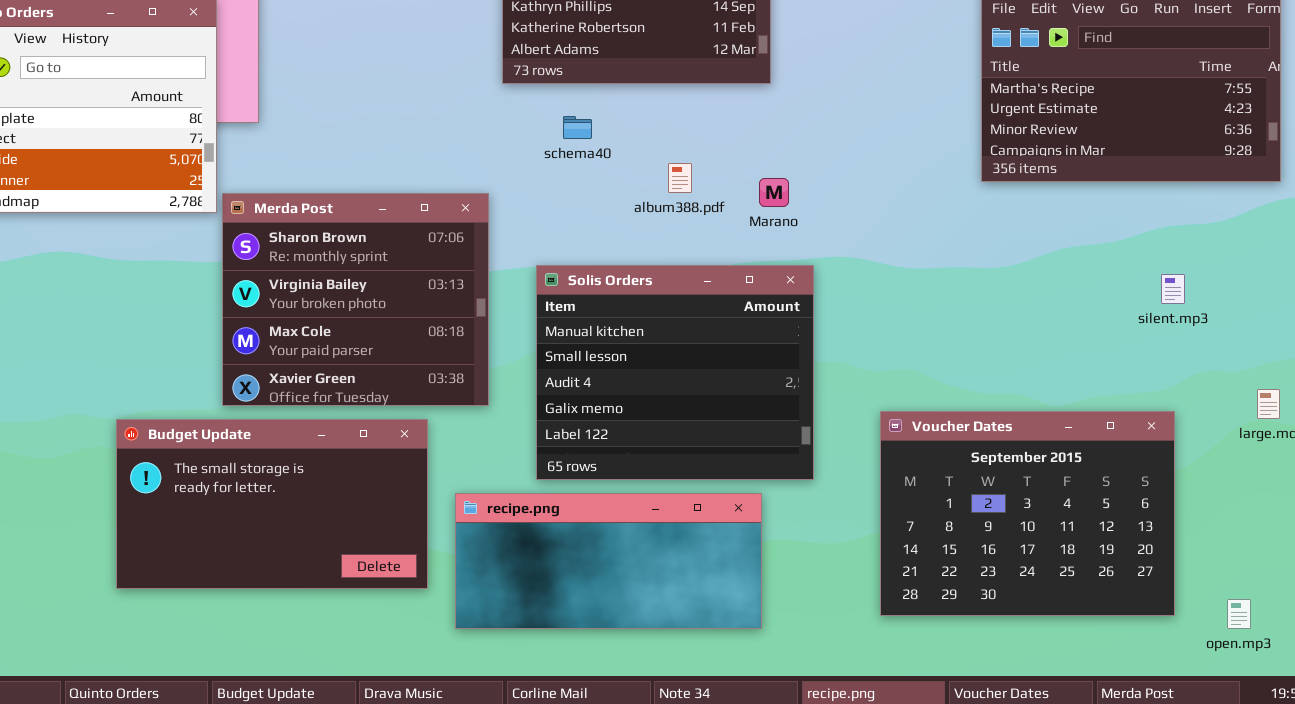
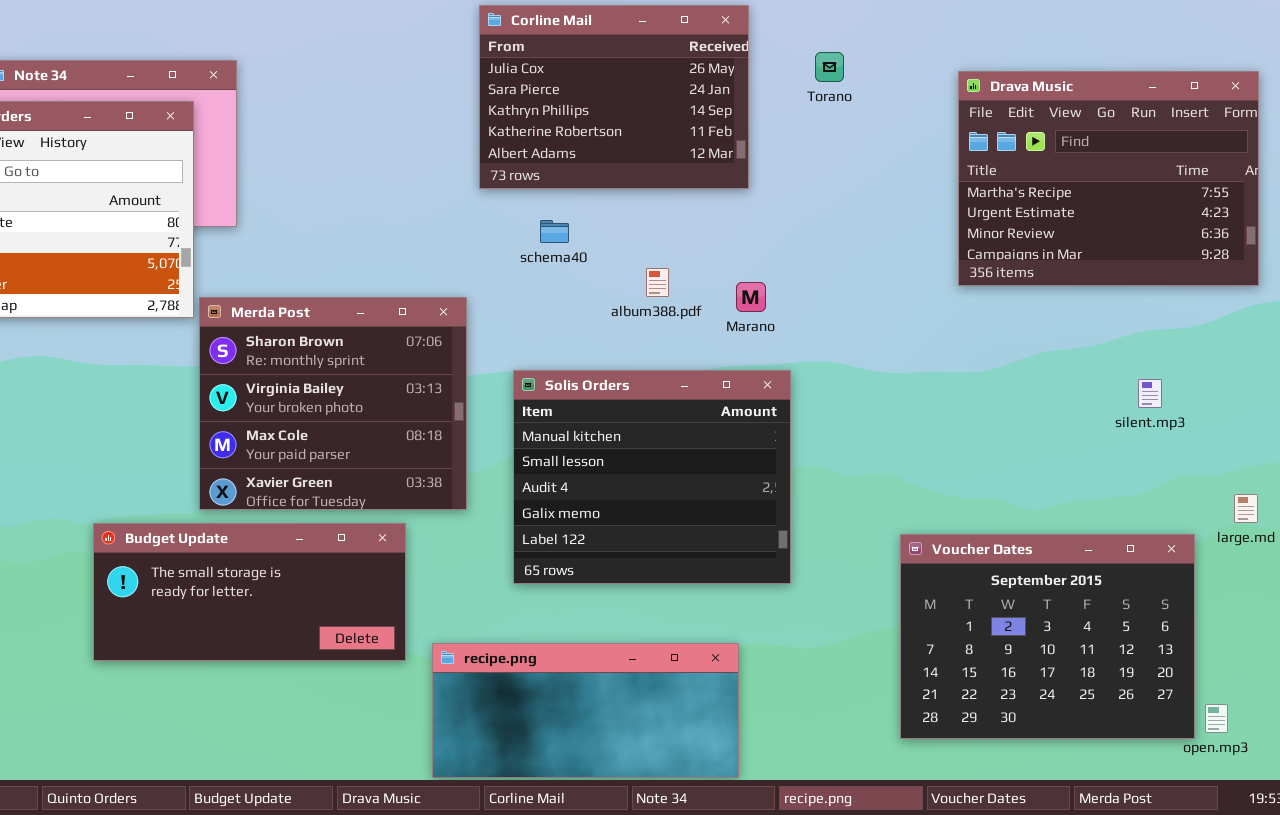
Voucher Dates: [880,411,1175,616] -> [900,534,1195,739], moved
Budget Update: [116,419,428,589] -> [93,523,406,661], resized
recipe.png: [455,493,762,629] -> [432,643,739,778], moved

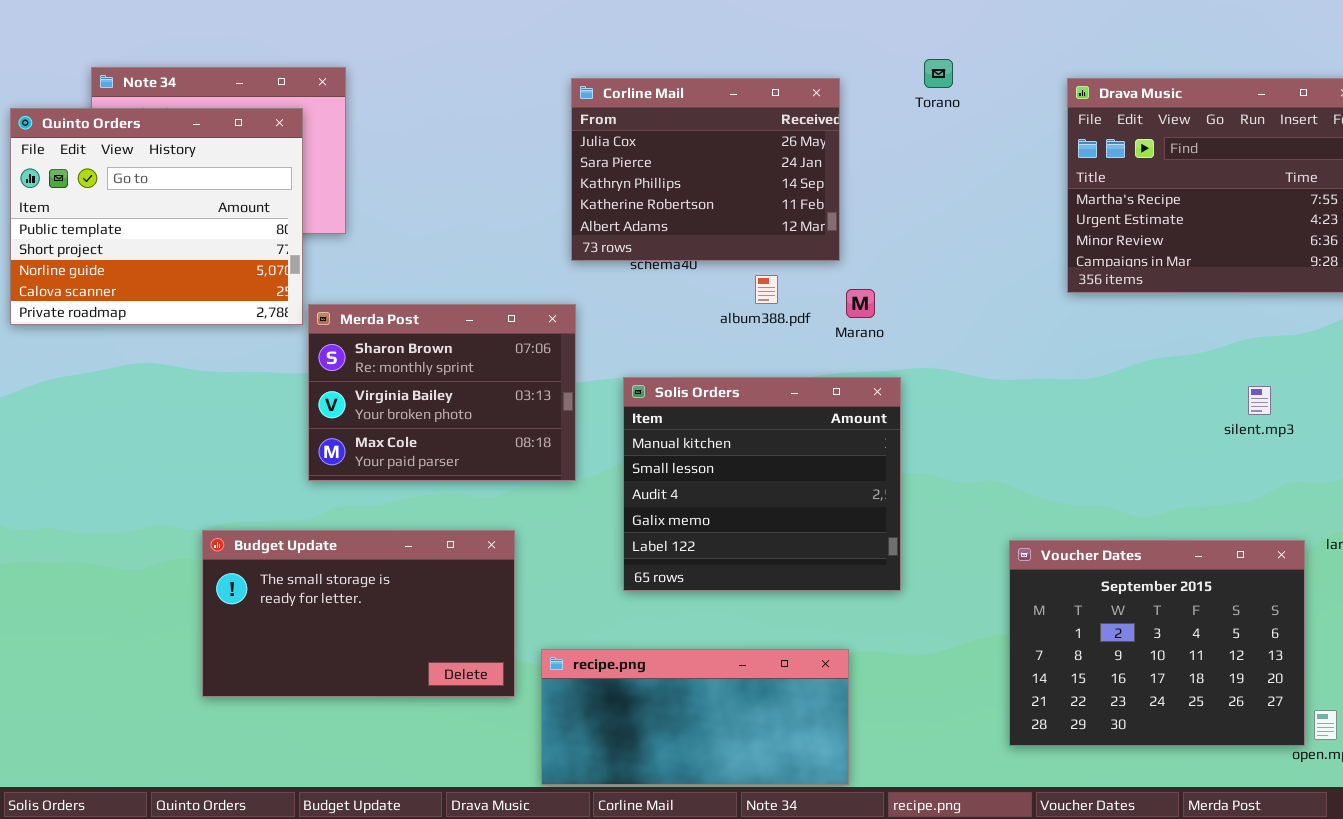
Corline Mail: [479,5,749,189] -> [571,78,840,261], moved
Merda Post: [199,297,467,510] -> [308,304,576,481], resized
Budget Update: [93,523,406,661] -> [202,530,515,697], resized

